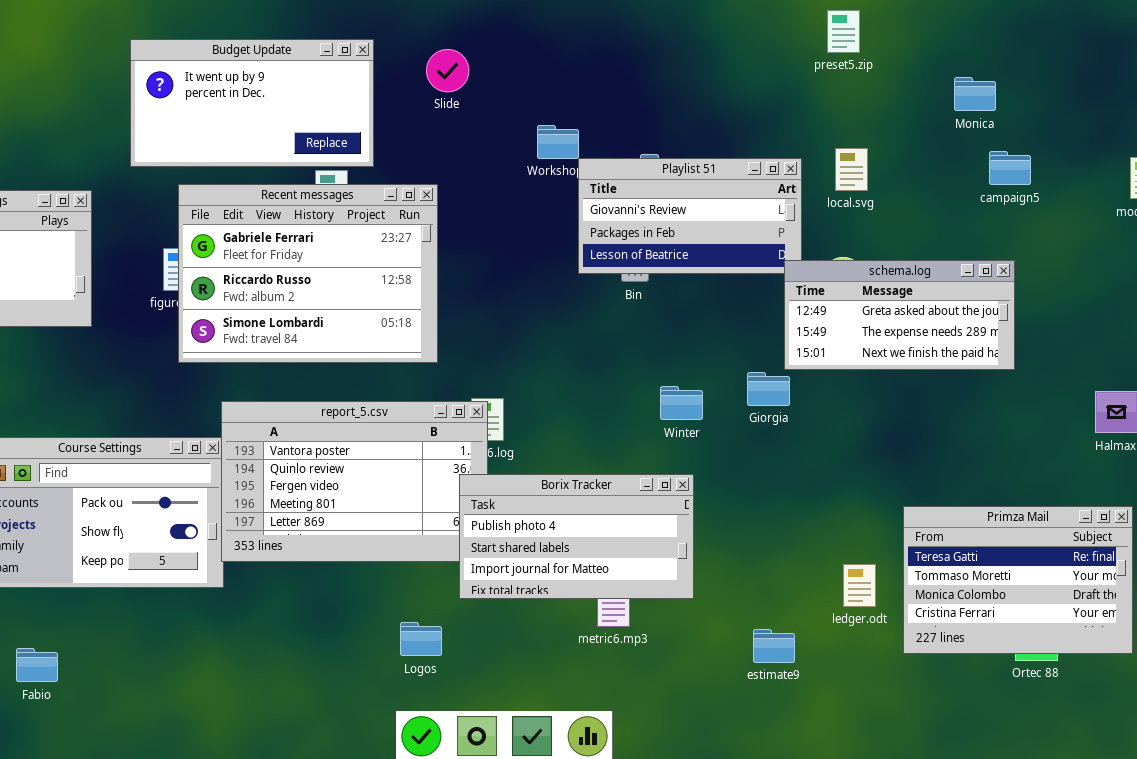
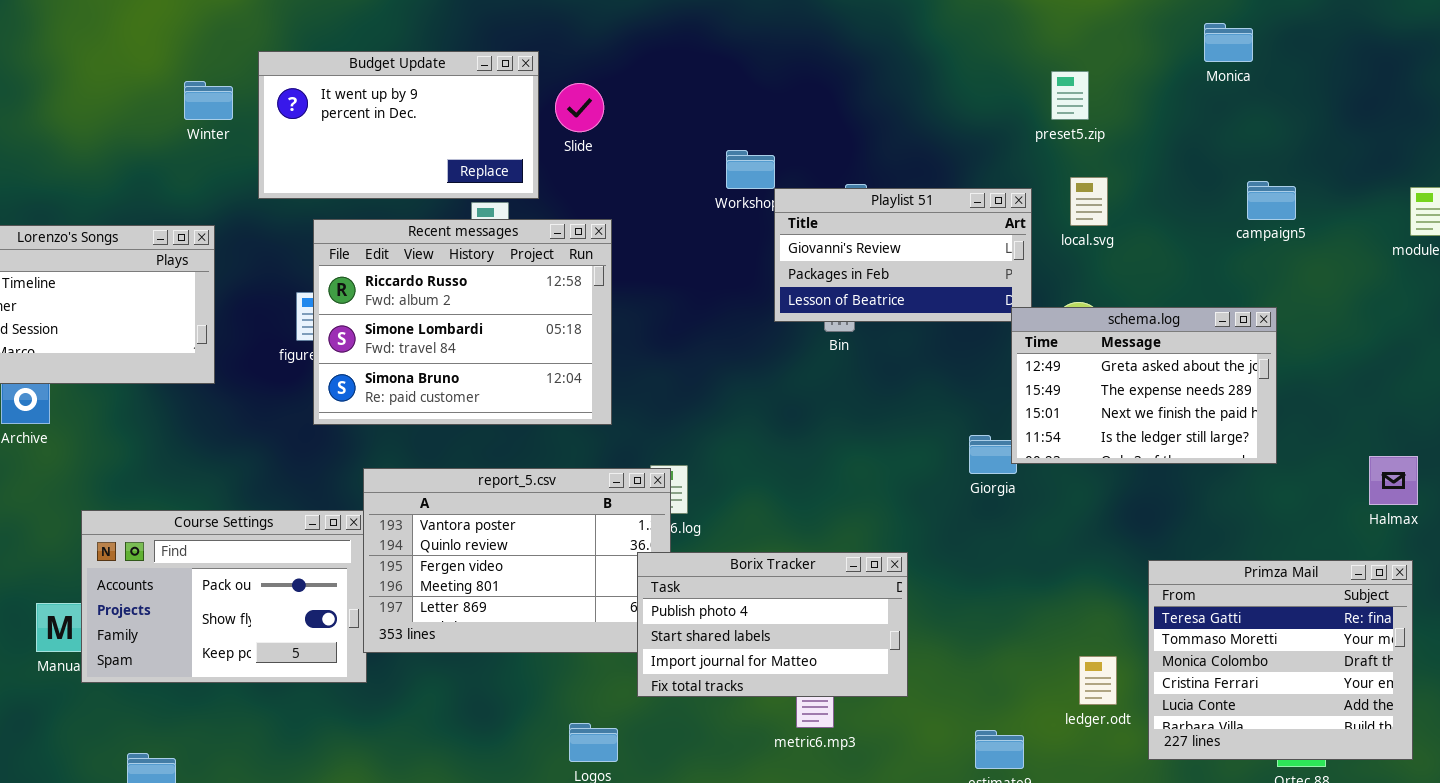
preset5.zip: [827,10,860,53] -> [1051,71,1089,120], moved
Slide: [426,49,469,92] -> [555,83,604,132], moved
Monica: [954,77,996,111] -> [1204,23,1253,62], moved
Recent messages: [178,184,438,363] -> [313,219,612,425], scrolled down 1 row
schema.log: [784,260,1015,370] -> [1011,307,1277,464], resized
Winter: [660,386,703,420] -> [184,81,233,120], moved
Primza Mail: [903,506,1133,654] -> [1148,560,1413,760], resized

